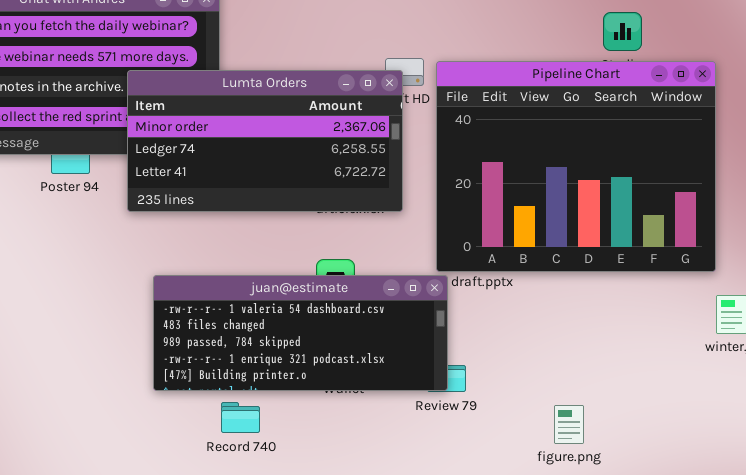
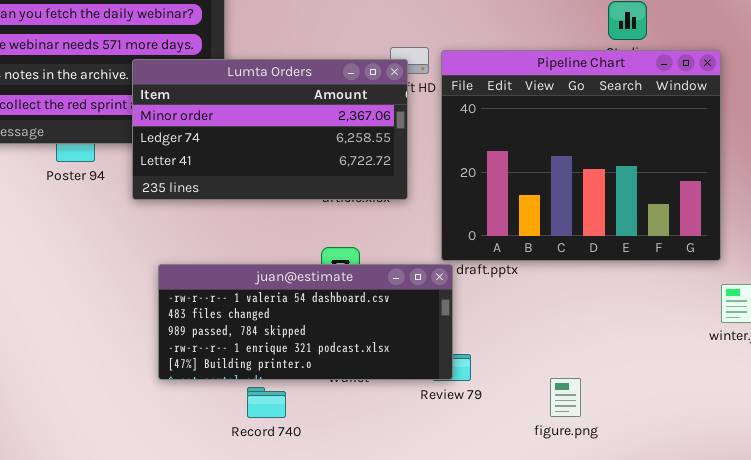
Record 740: [221,402,260,433] -> [247,387,286,418], moved
figure.png: [554,405,584,444] -> [550,378,581,417], moved

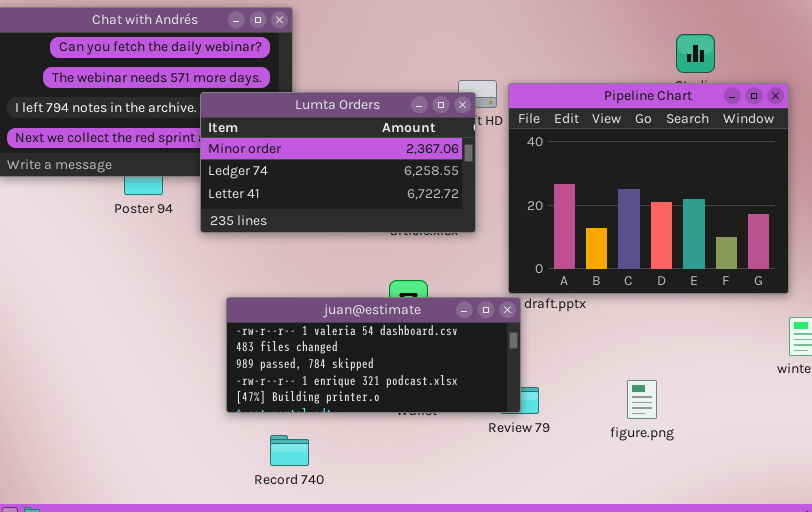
figure.png: [550,378,581,417] -> [627,380,657,419], moved
Record 740: [247,387,286,418] -> [270,435,309,466], moved

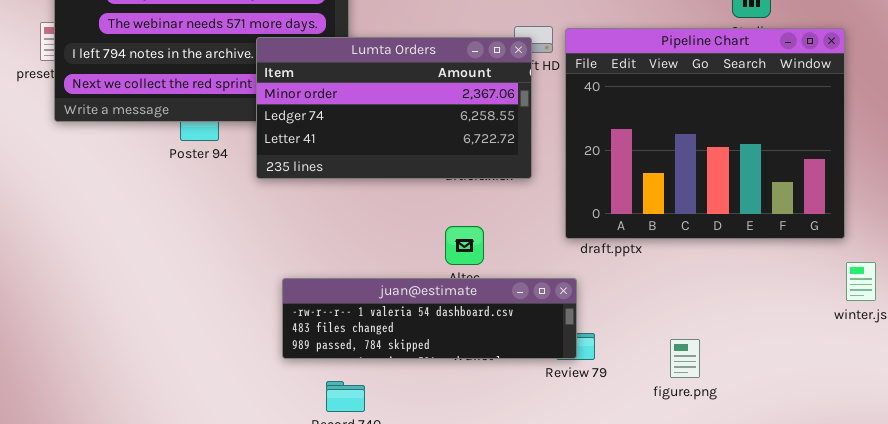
juan@estimate: [226,297,521,413] -> [282,278,577,359], resized
figure.png: [627,380,657,419] -> [670,339,700,378], moved

